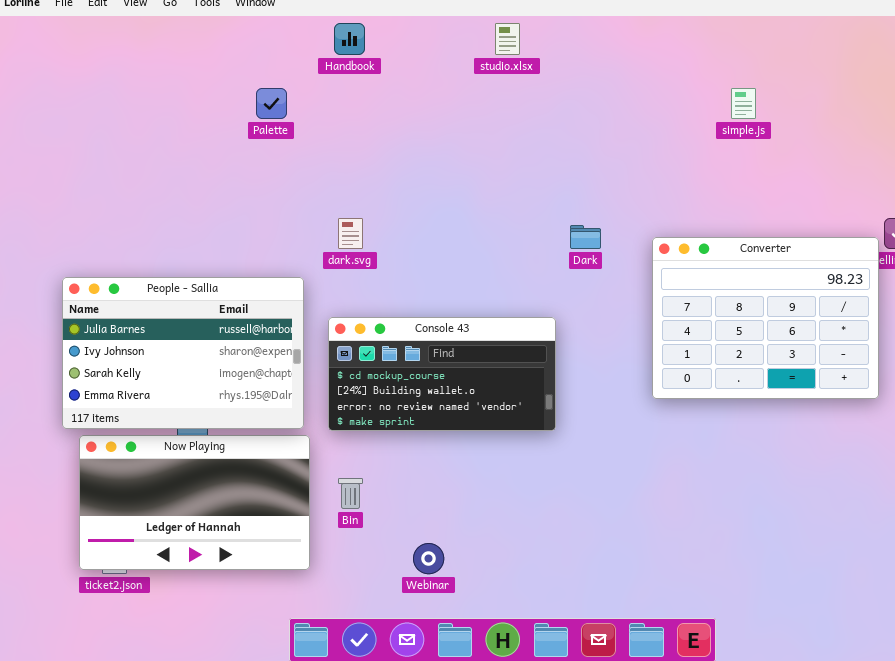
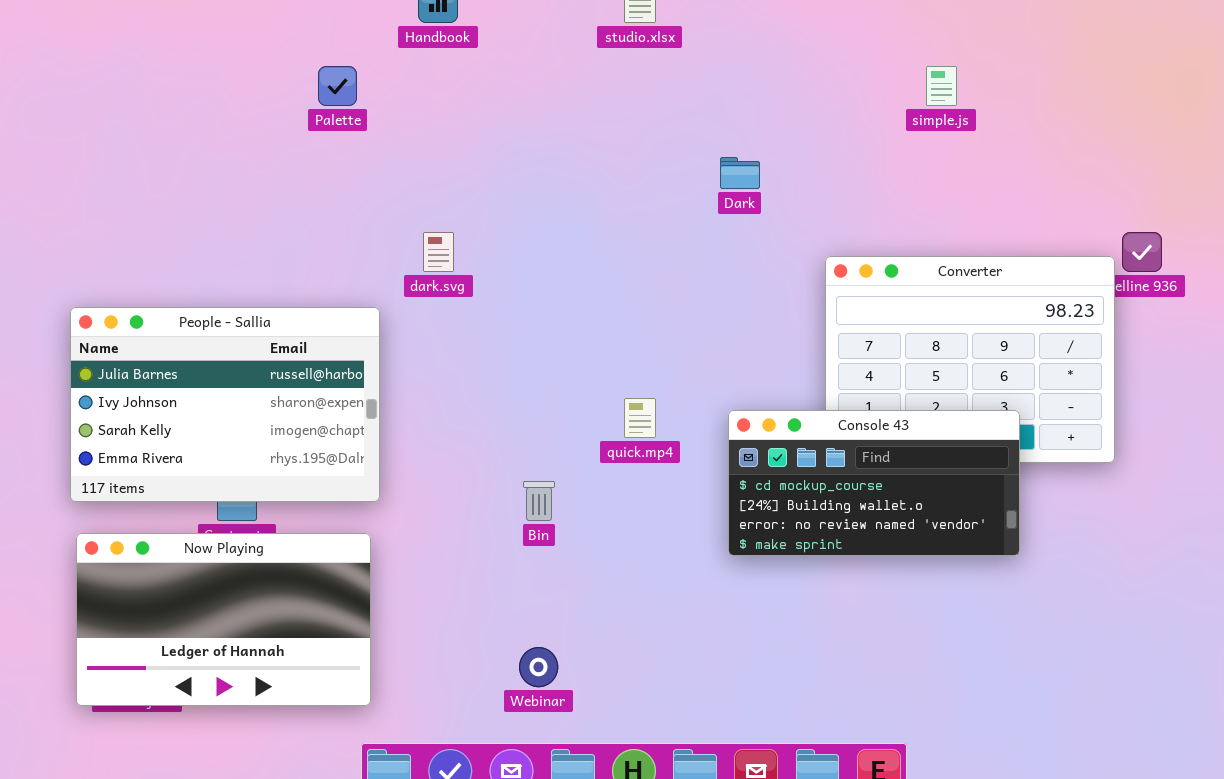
Dark: [570,225,601,249] -> [720,157,760,189], moved
Console 43: [328,317,556,431] -> [728,410,1020,556], moved
Now Playing: [79,435,310,570] -> [76,533,371,706], moved
Bin: [338,478,363,509] -> [523,481,555,521], moved

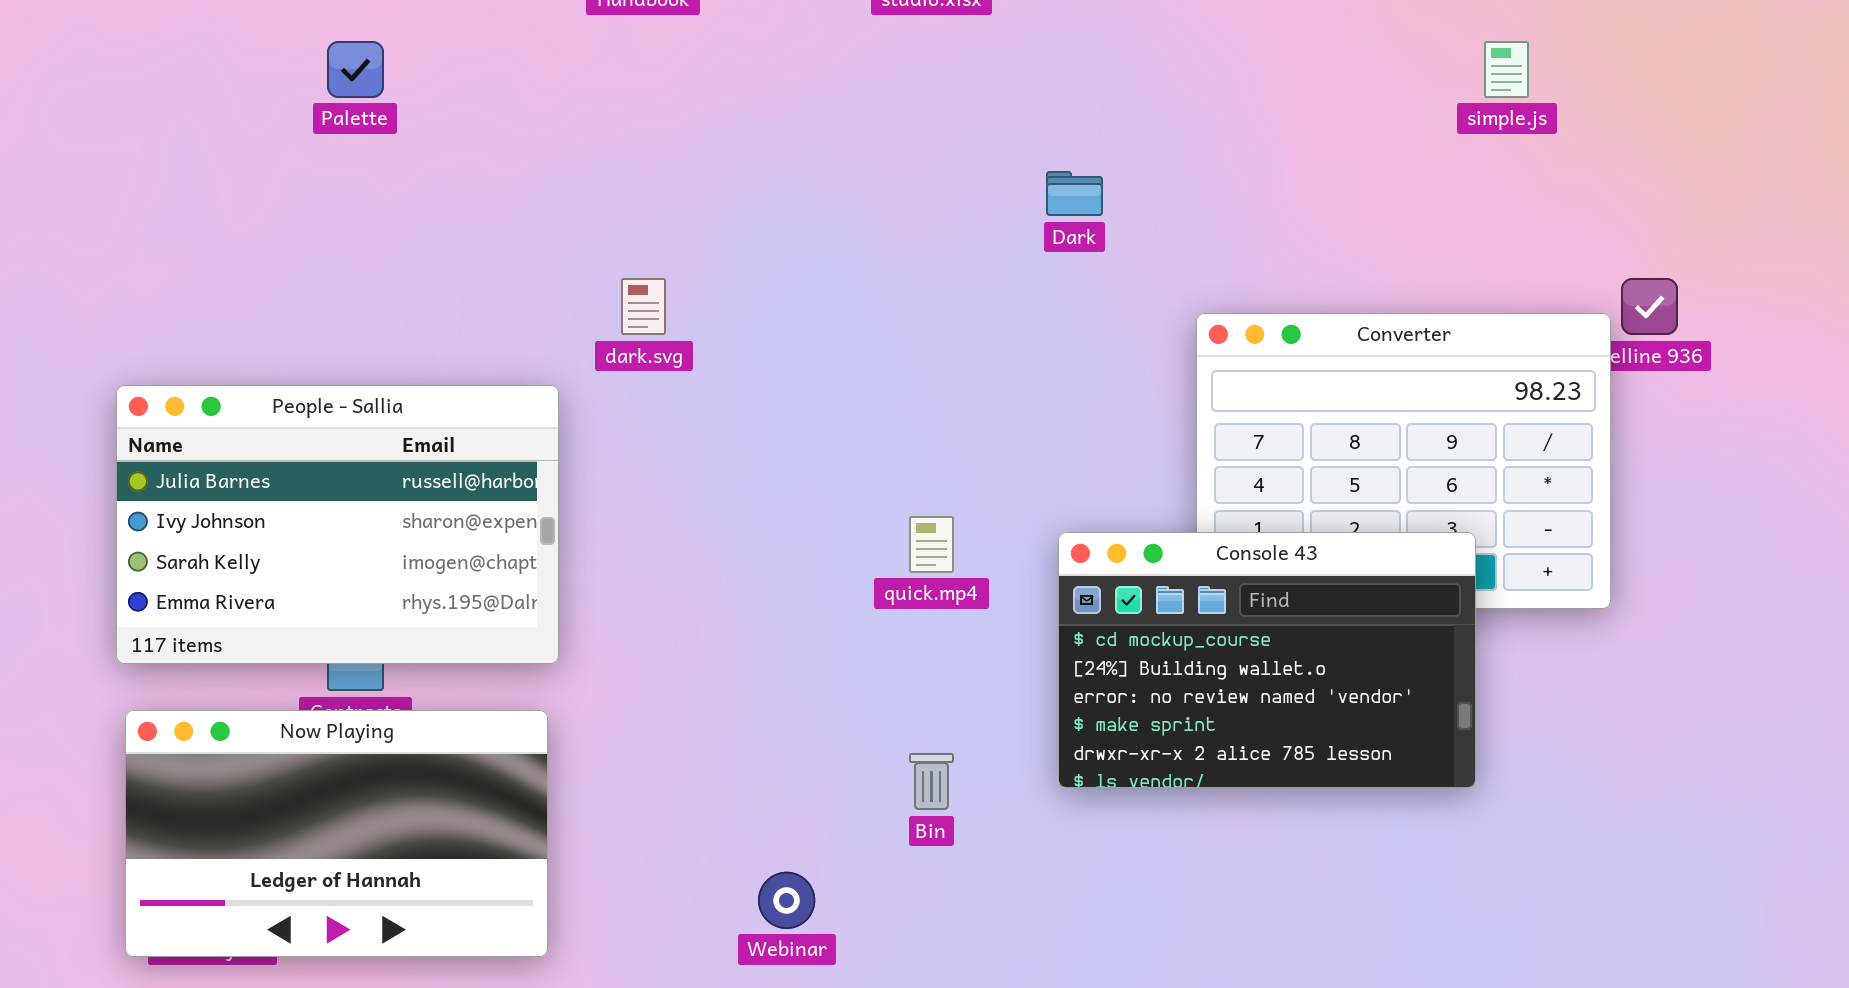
Palette: [318,66,357,106] -> [327,41,384,98], moved
simple.js: [926,66,957,106] -> [1484,41,1529,98], moved
Console 43: [728,410,1020,556] -> [1058,532,1476,788], resized
Bin: [523,481,555,521] -> [909,753,954,810], moved

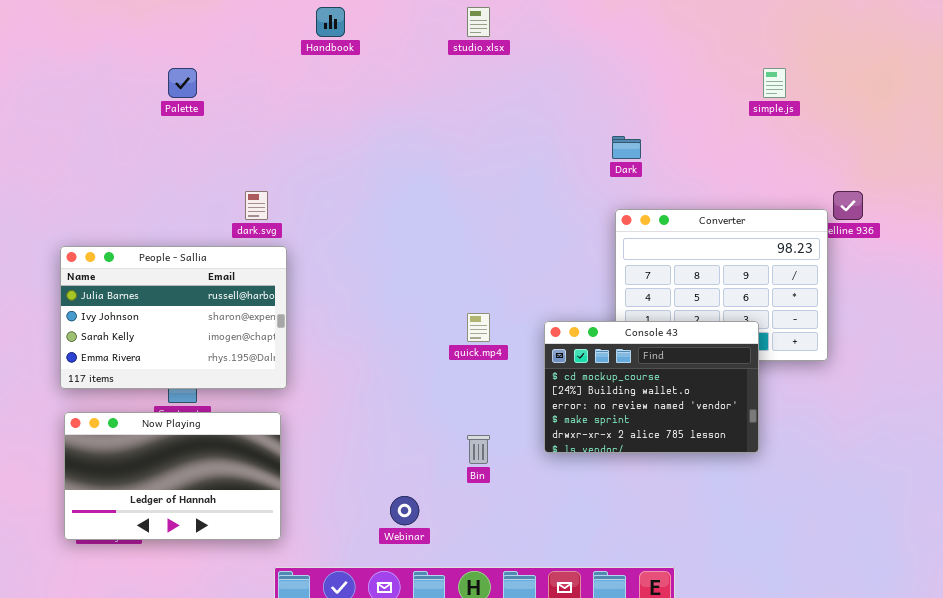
Dark: [1046,171,1103,216] -> [612,136,641,159], moved
dark.svg: [621,278,666,335] -> [245,191,268,220], moved

